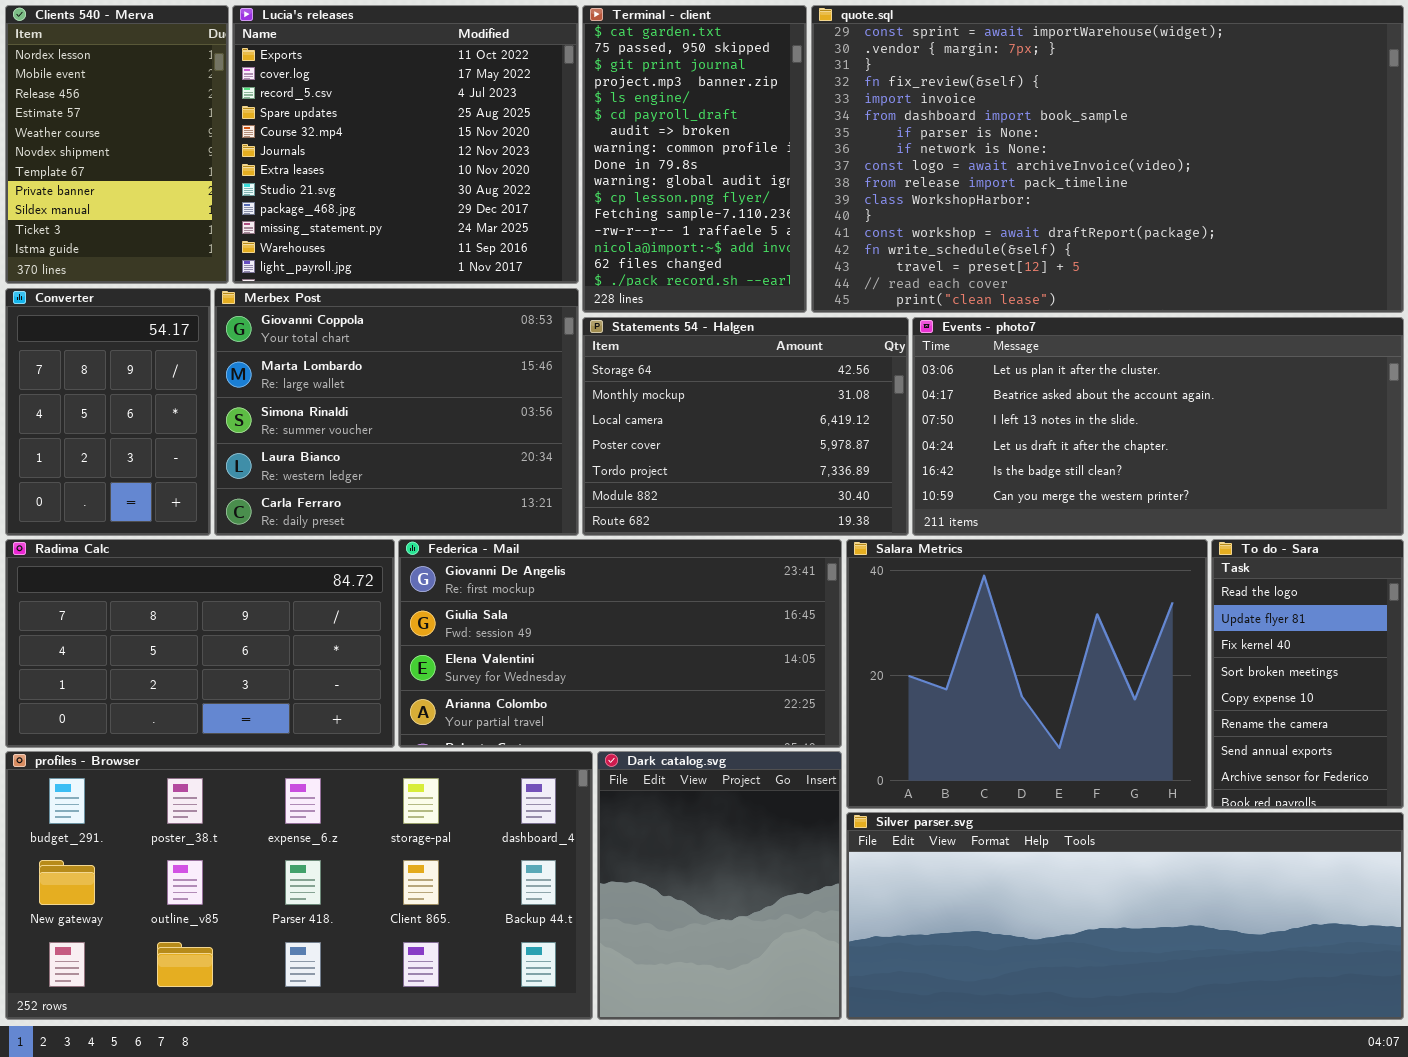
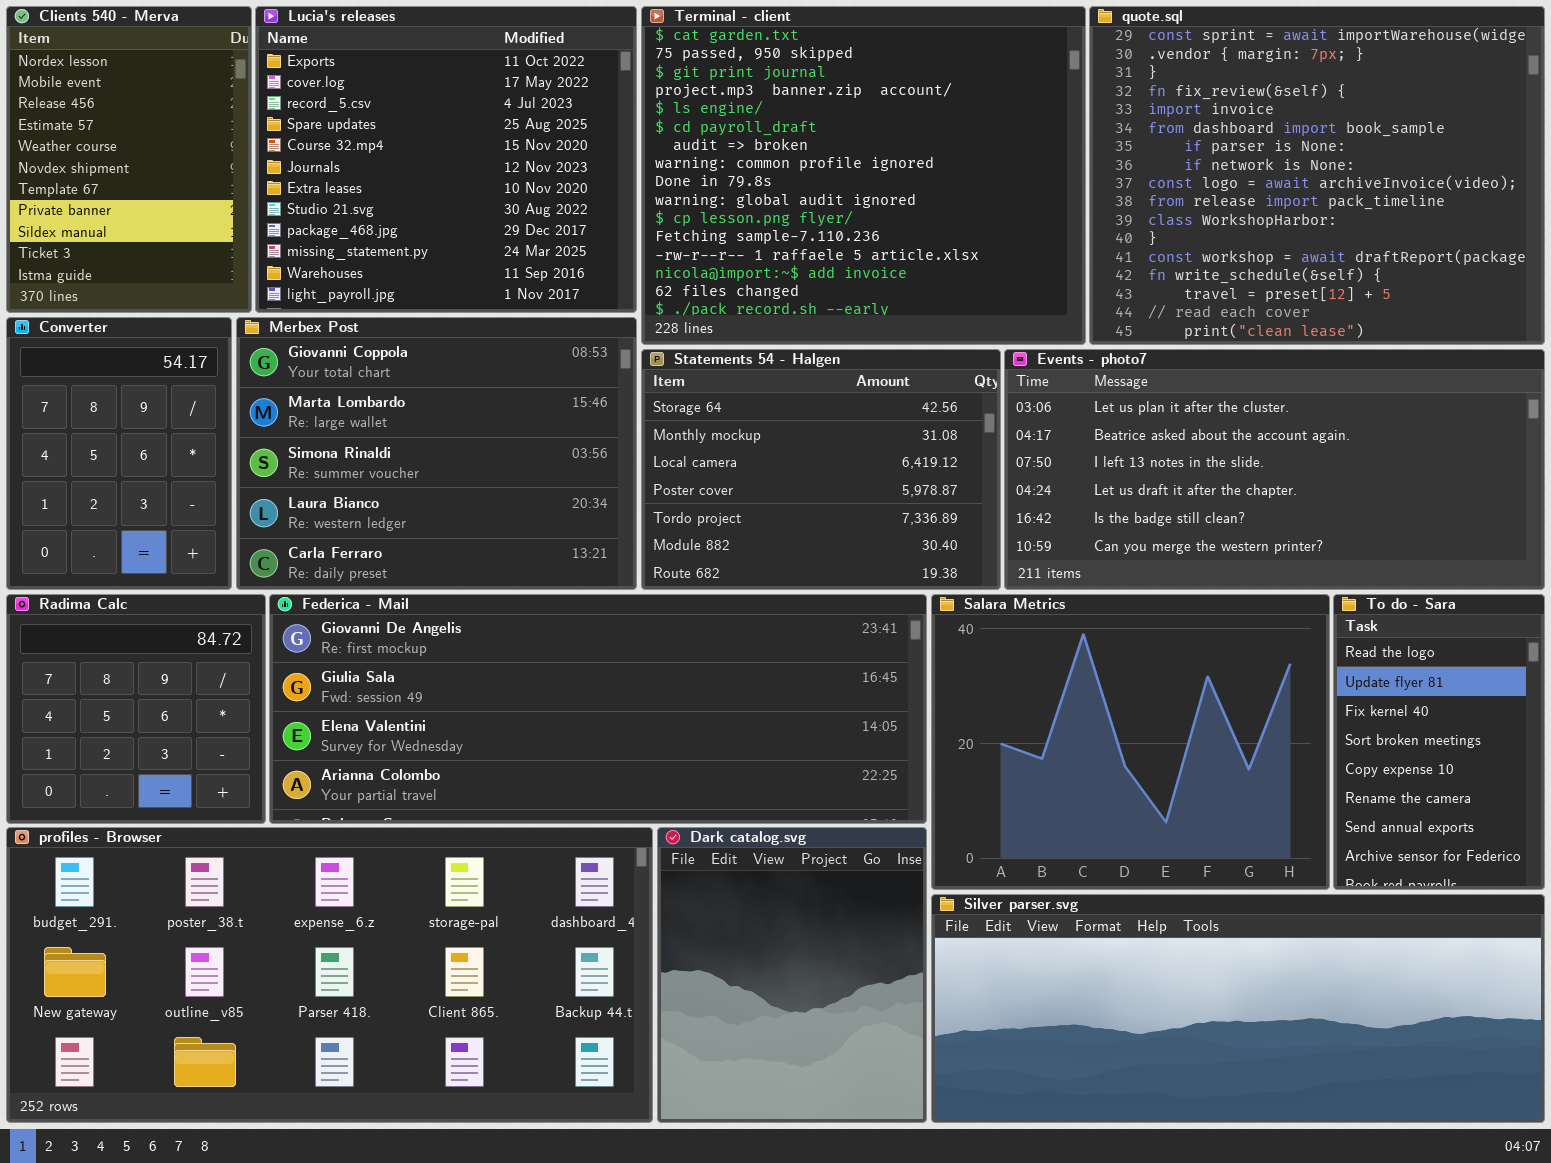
Terminal - client: [582,5,807,313] -> [641,6,1086,345], resized
quote.sql: [811,5,1404,313] -> [1089,6,1545,345], resized
Radima Calc: [5,539,395,748] -> [6,594,266,824], resized
Federica - Mail: [398,539,842,748] -> [269,594,927,824], resized

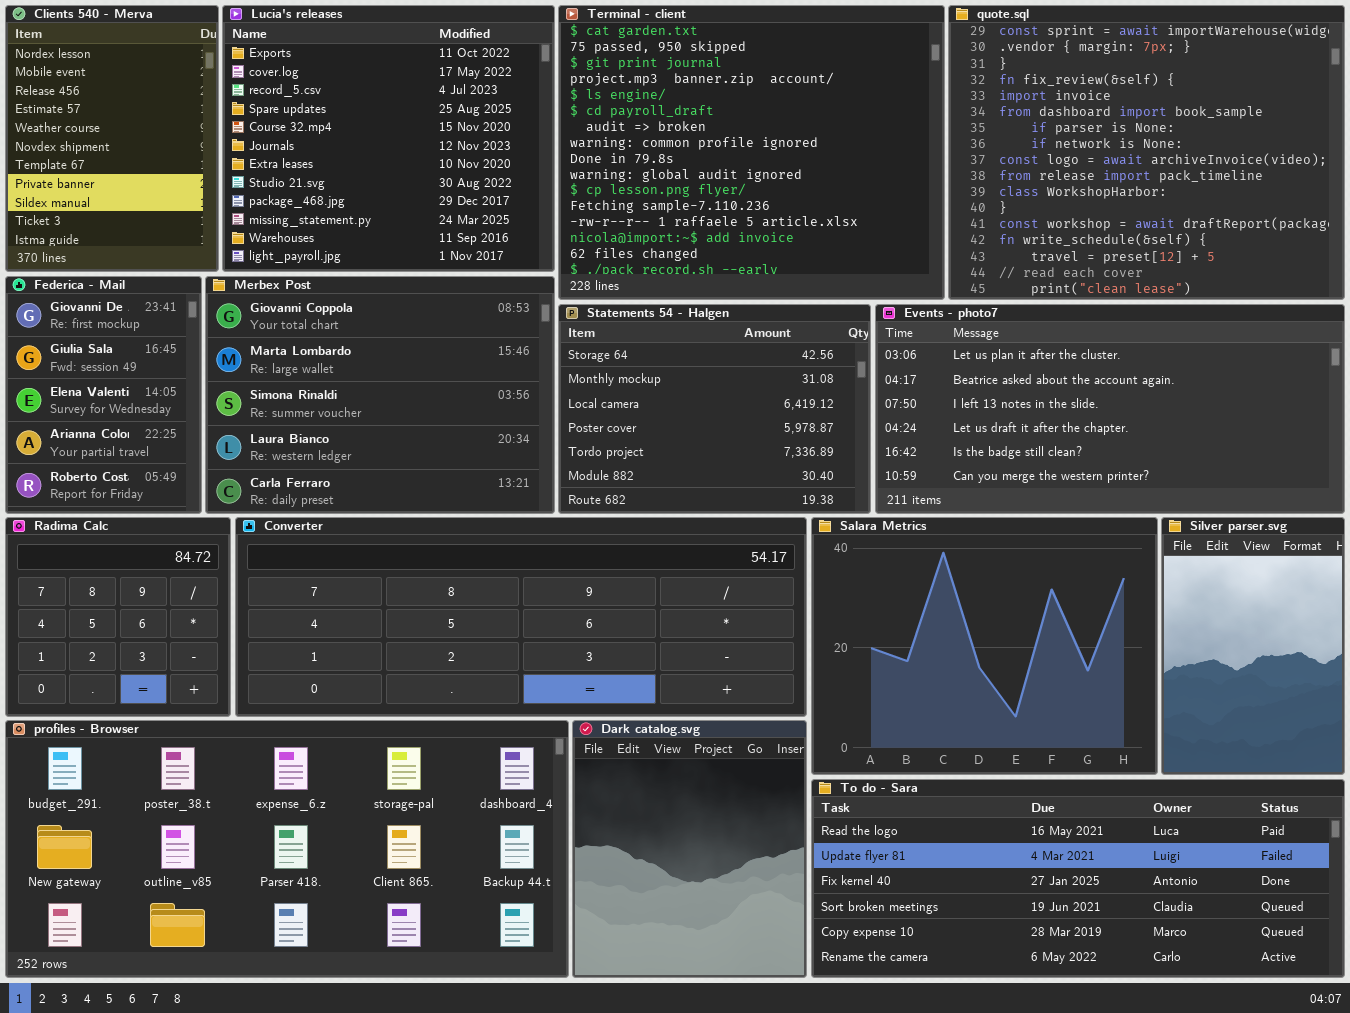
Converter: [6,317,232,590] -> [235,517,807,717], moved, resized
Federica - Mail: [269,594,927,824] -> [5,276,202,514], moved, resized
To do - Sara: [1333,594,1545,890] -> [811,779,1345,978], moved, resized
Silver parser.svg: [931,894,1545,1123] -> [1161,517,1345,775], moved, resized

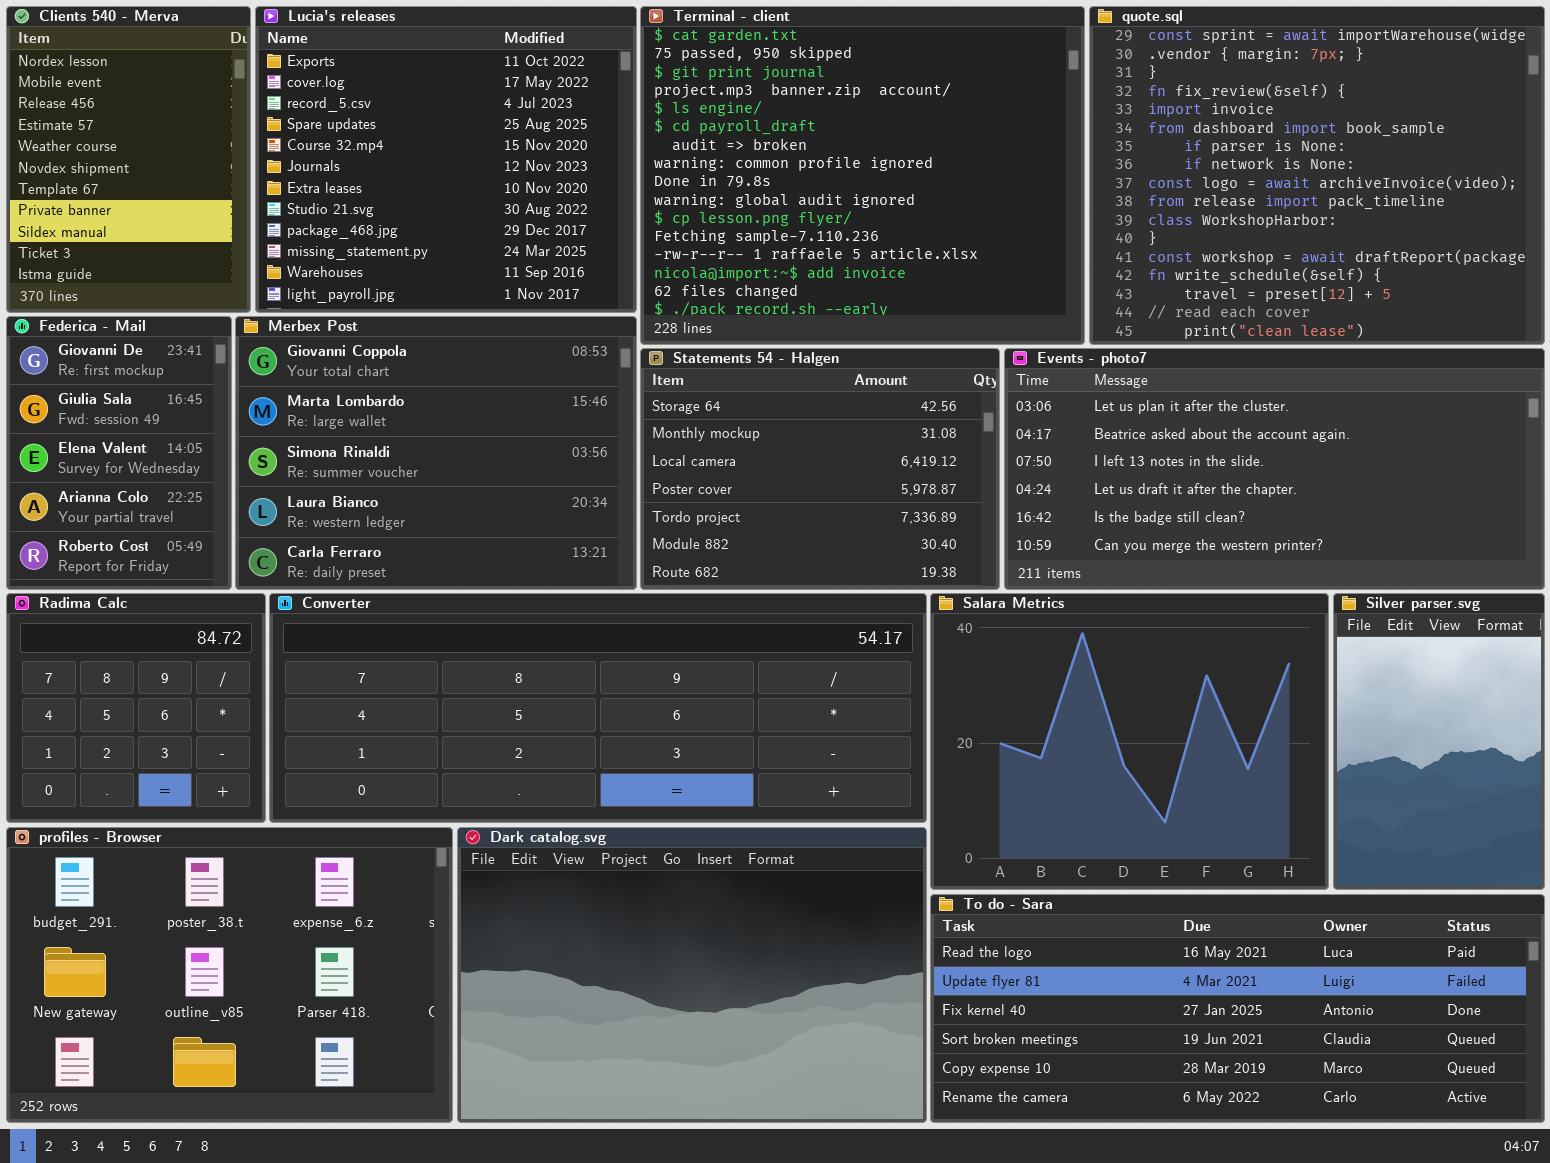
profiles - Browser: [5,720,569,978] -> [6,827,453,1123], resized
Dark catalog.svg: [572,720,807,978] -> [457,827,927,1123], resized

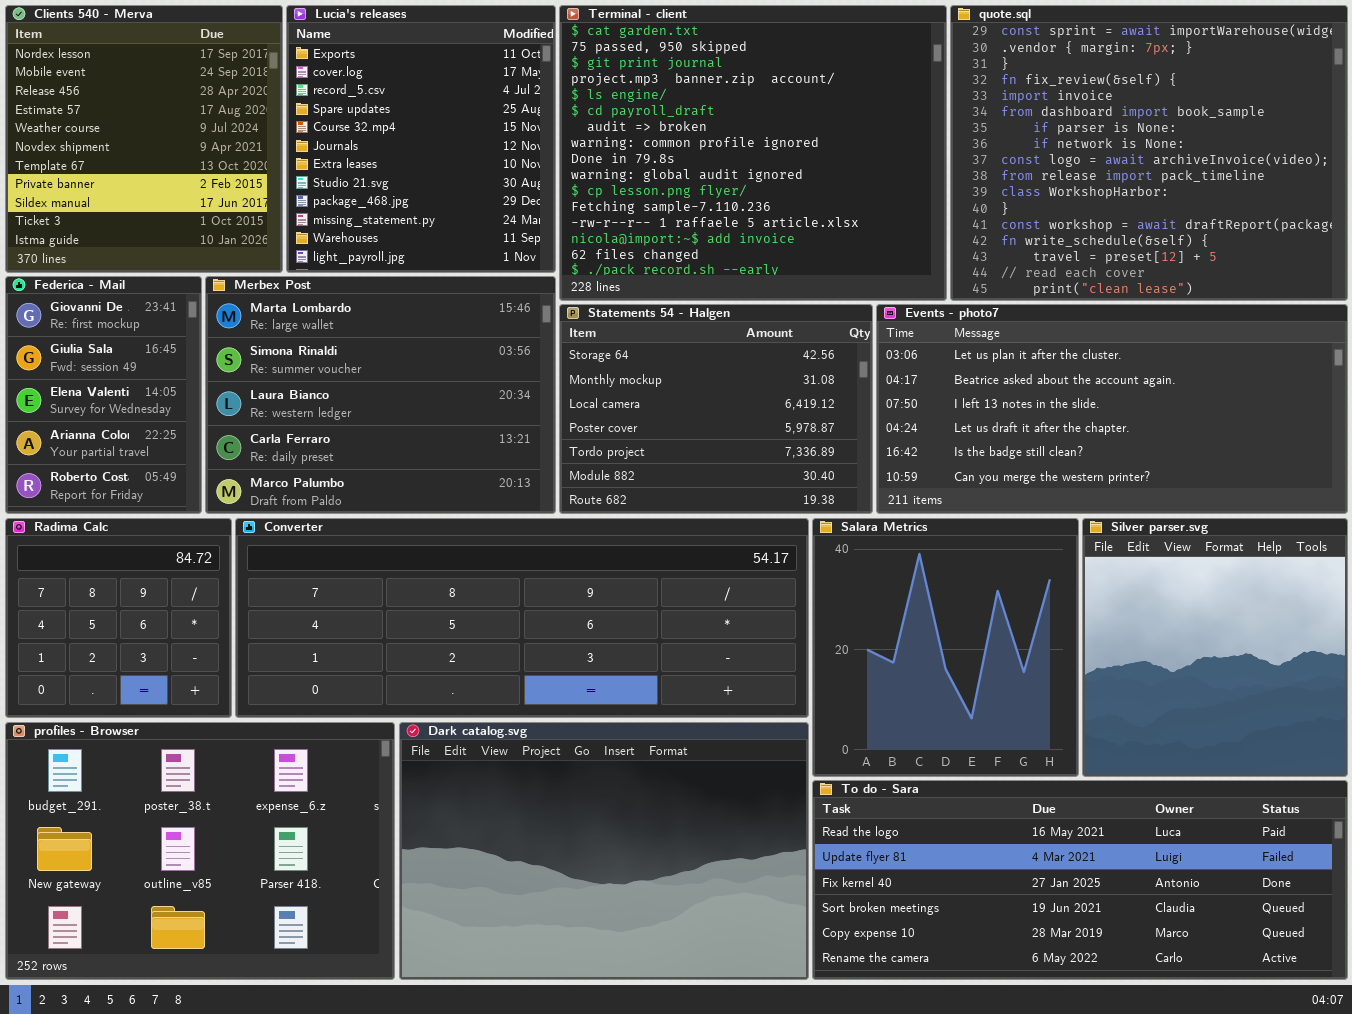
Clients 540 - Merva: [6,6,251,313] -> [5,5,283,273], resized
Lucia's releases: [255,6,637,313] -> [286,5,556,273], resized
Merbex Post: [235,316,637,590] -> [205,276,556,514], scrolled down 1 row
Salara Metrics: [930,593,1329,890] -> [812,518,1079,777], resized
Silver parser.svg: [1333,593,1545,890] -> [1082,518,1348,777], resized

